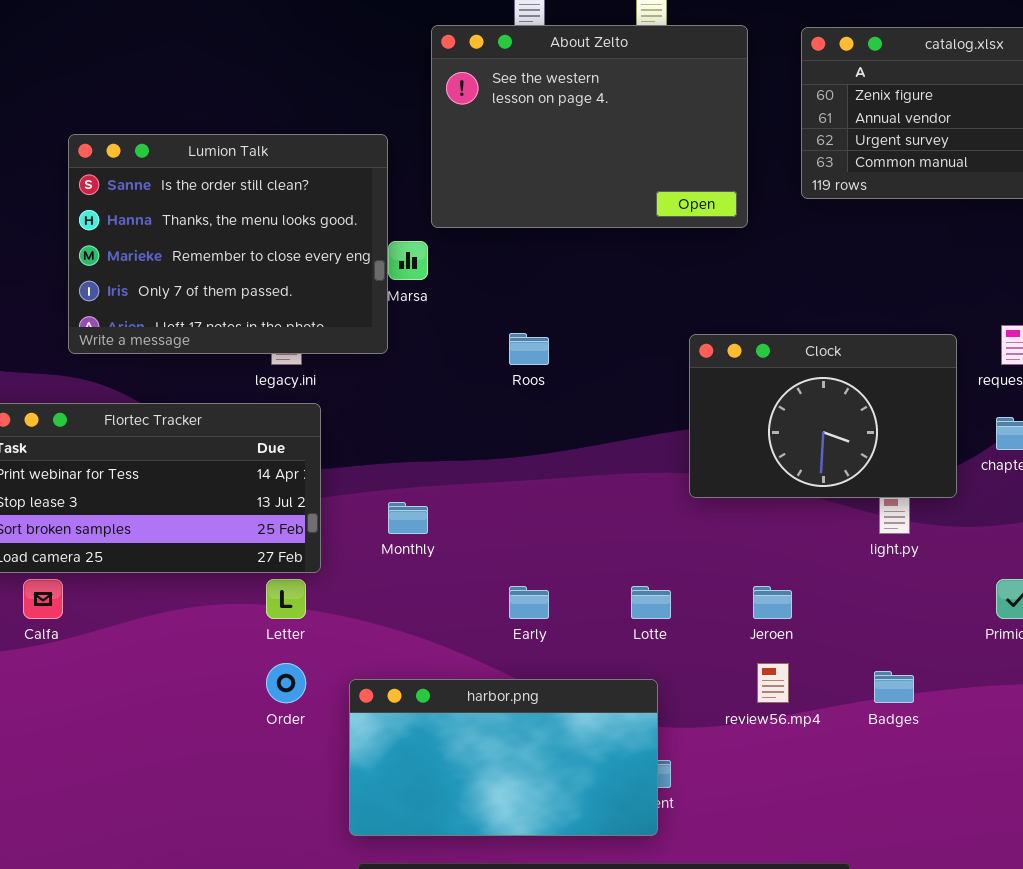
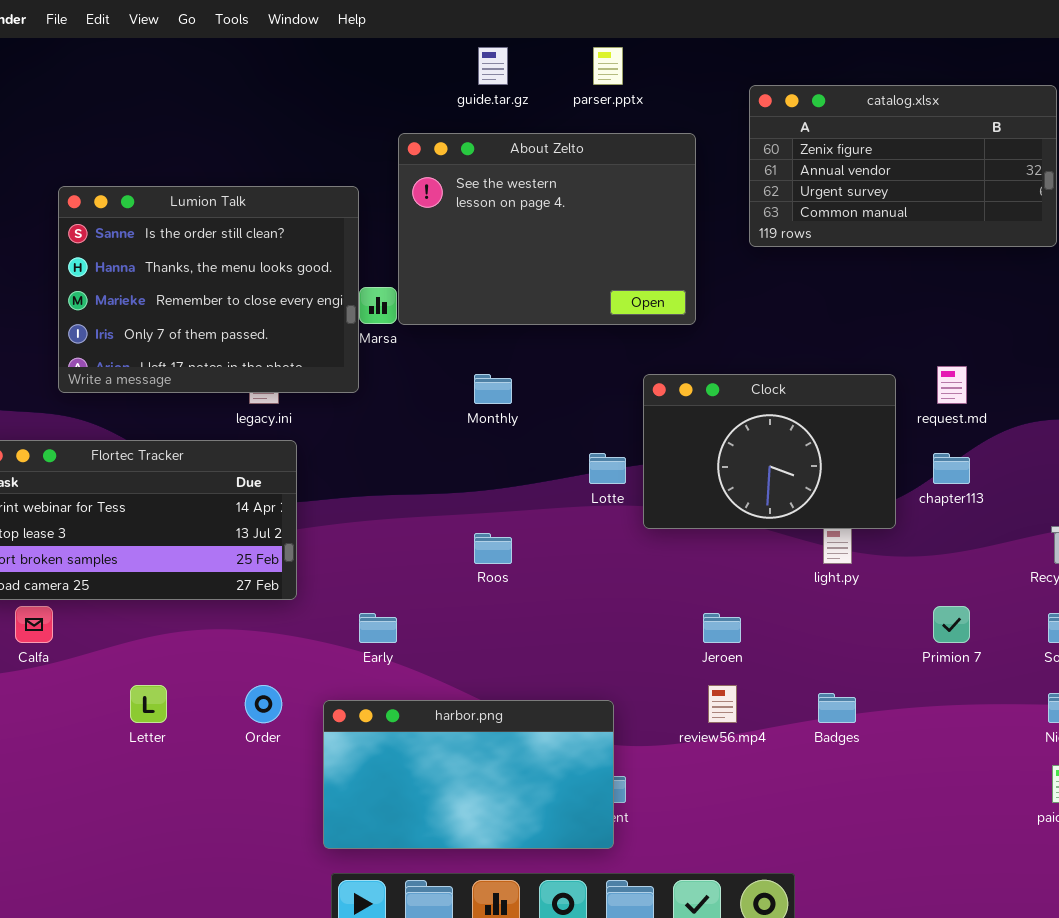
About Zelto: [431,25,748,228] -> [398,133,696,325], moved
Roos: [509,333,549,365] -> [474,533,512,564], moved
Monthly: [388,502,428,534] -> [474,374,512,404], moved
Letter: [266,579,306,619] -> [130,685,167,723], moved
Early: [509,586,549,619] -> [359,613,397,643], moved
Lotte: [631,586,671,619] -> [589,453,626,484], moved

